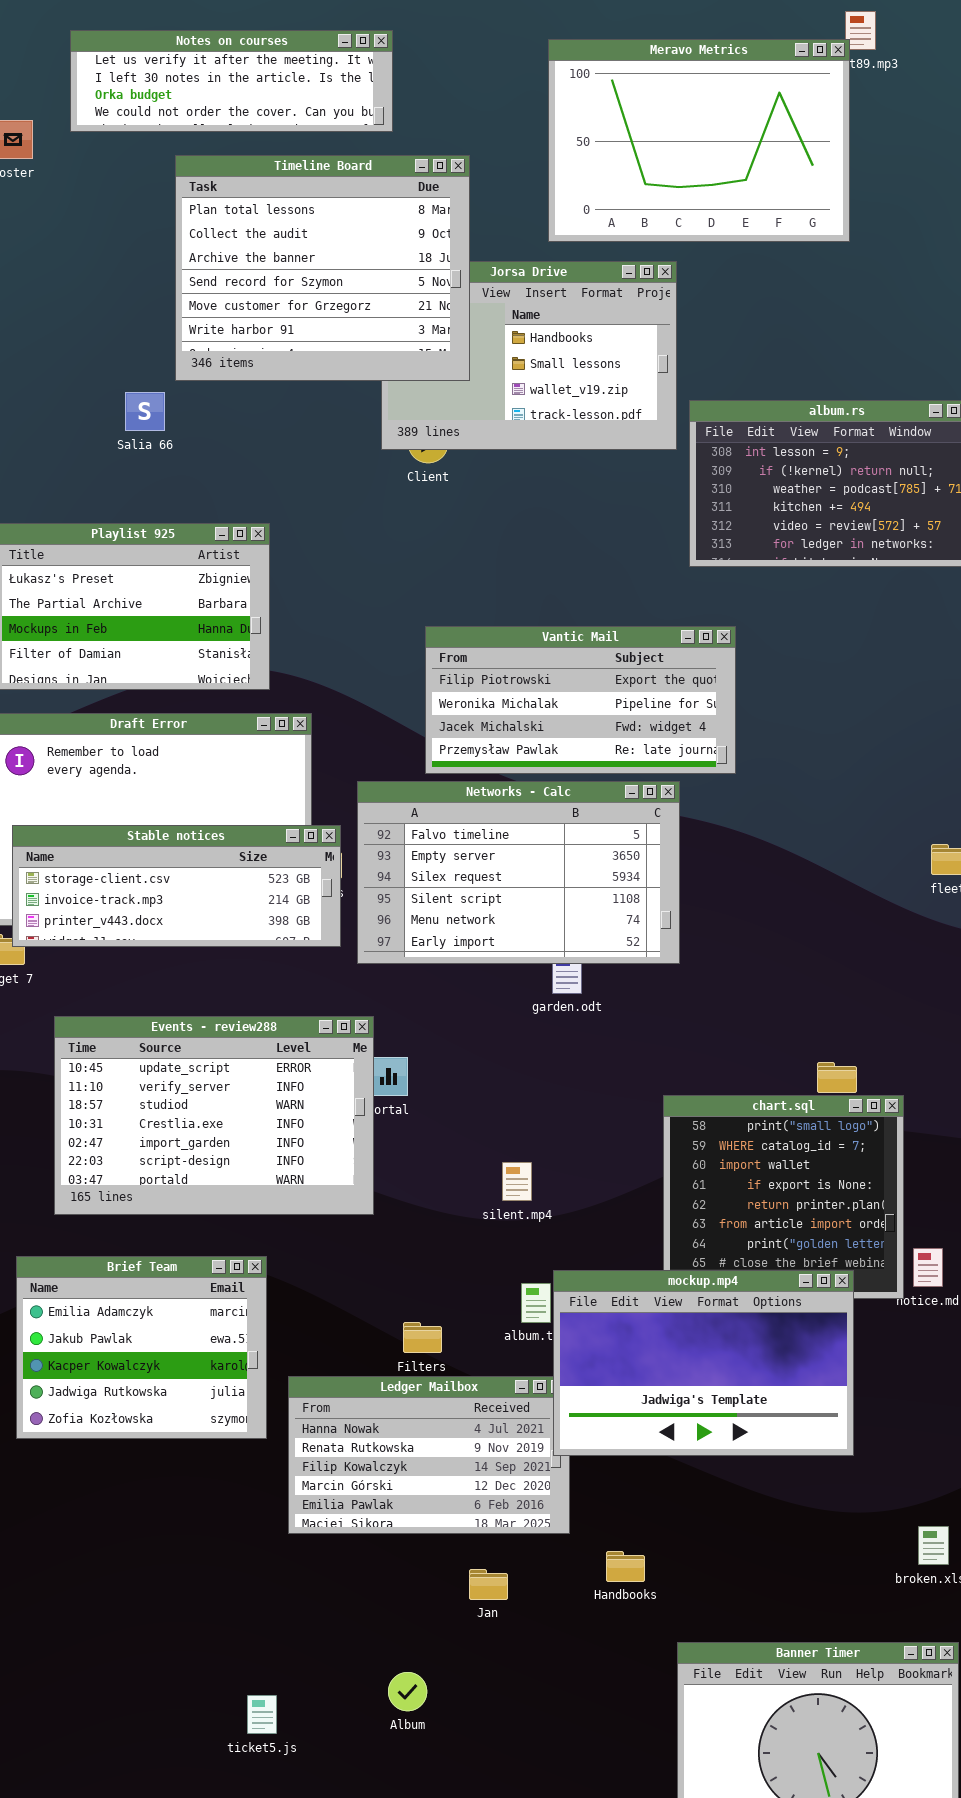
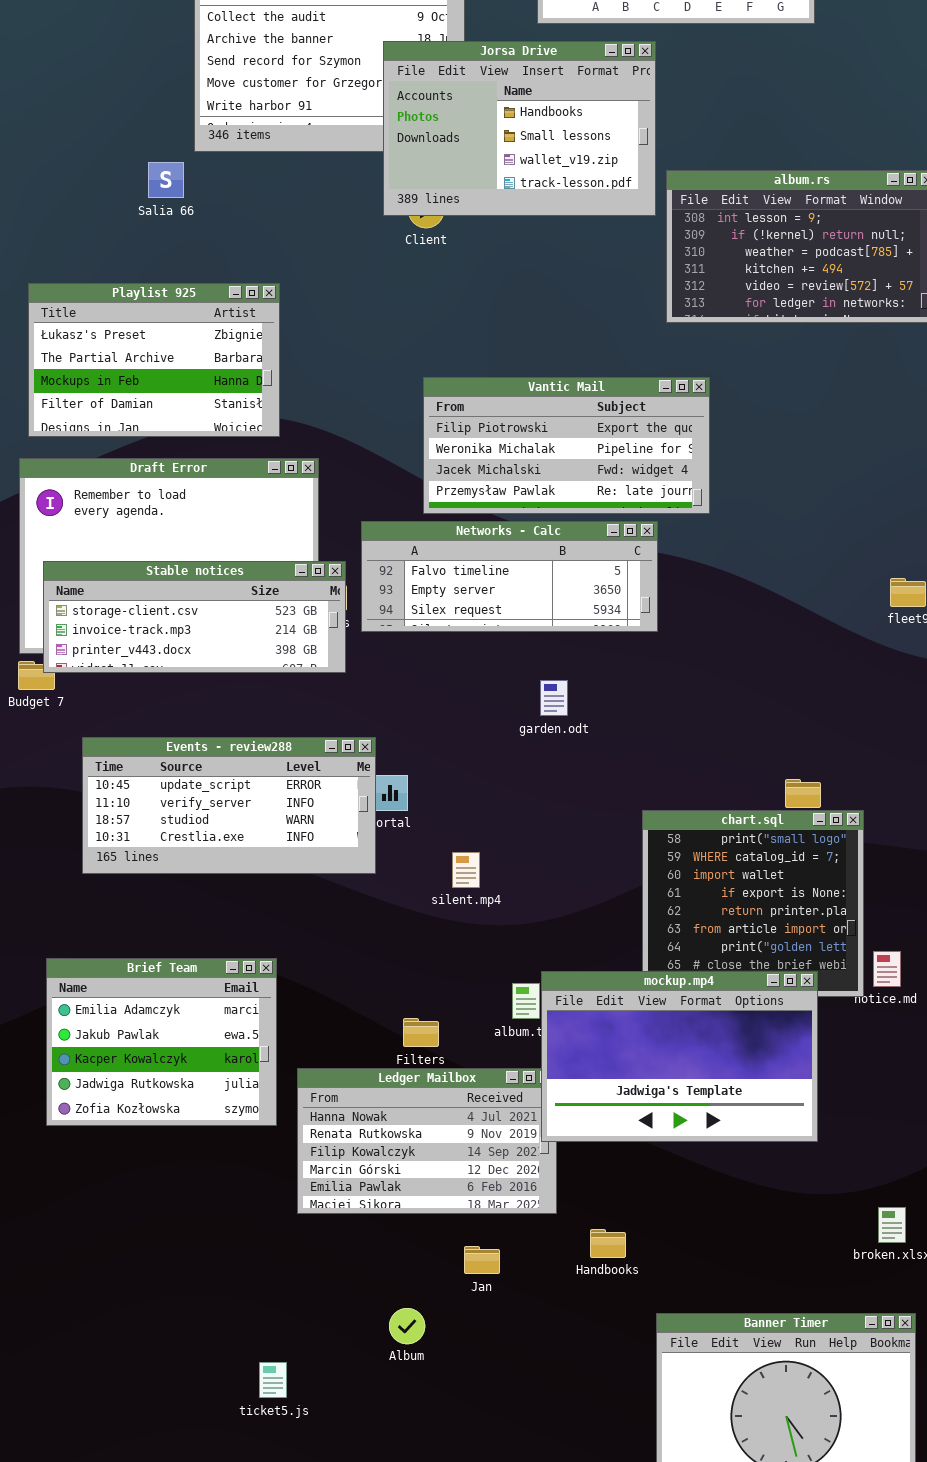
Jorsa Drive: [381,261,677,450] -> [383,41,656,216], raised
Networks - Calc: [357,781,680,964] -> [361,521,658,632], resized
Events - review288: [54,1016,374,1215] -> [82,737,376,874], resized
silent.mp4: [502,1162,532,1201] -> [452,852,480,888], moved
Album: [388,1672,427,1711] -> [389,1308,425,1344], moved

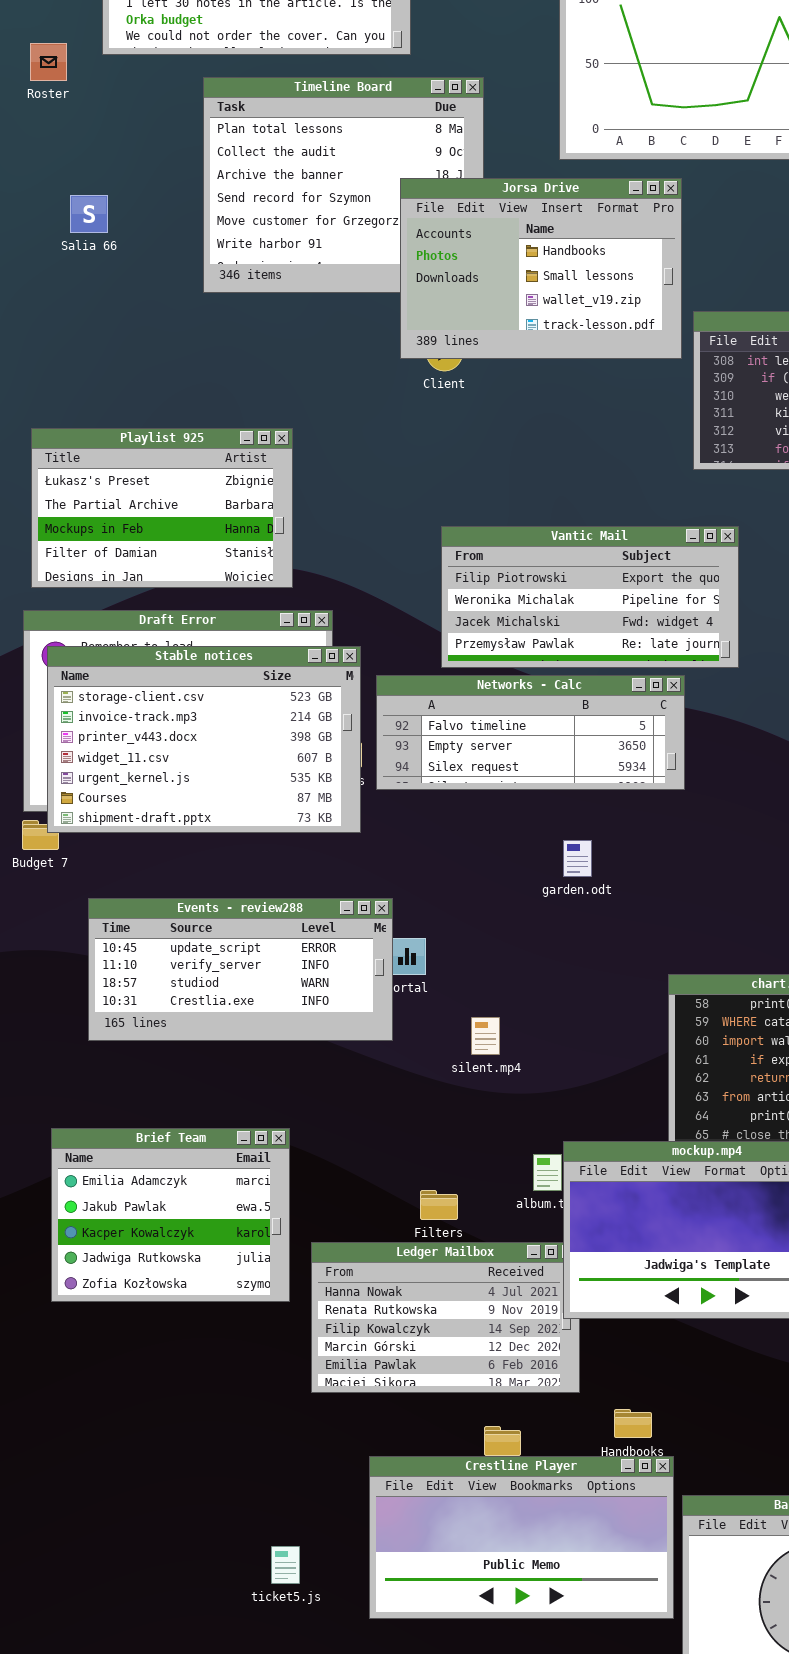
Salia 66: [148,162,184,198] -> [70,195,108,233], moved
Stable notices: [43,561,346,673] -> [47,646,361,833], resized
Crestline Player: none -> [369,1456,674,1619], opened

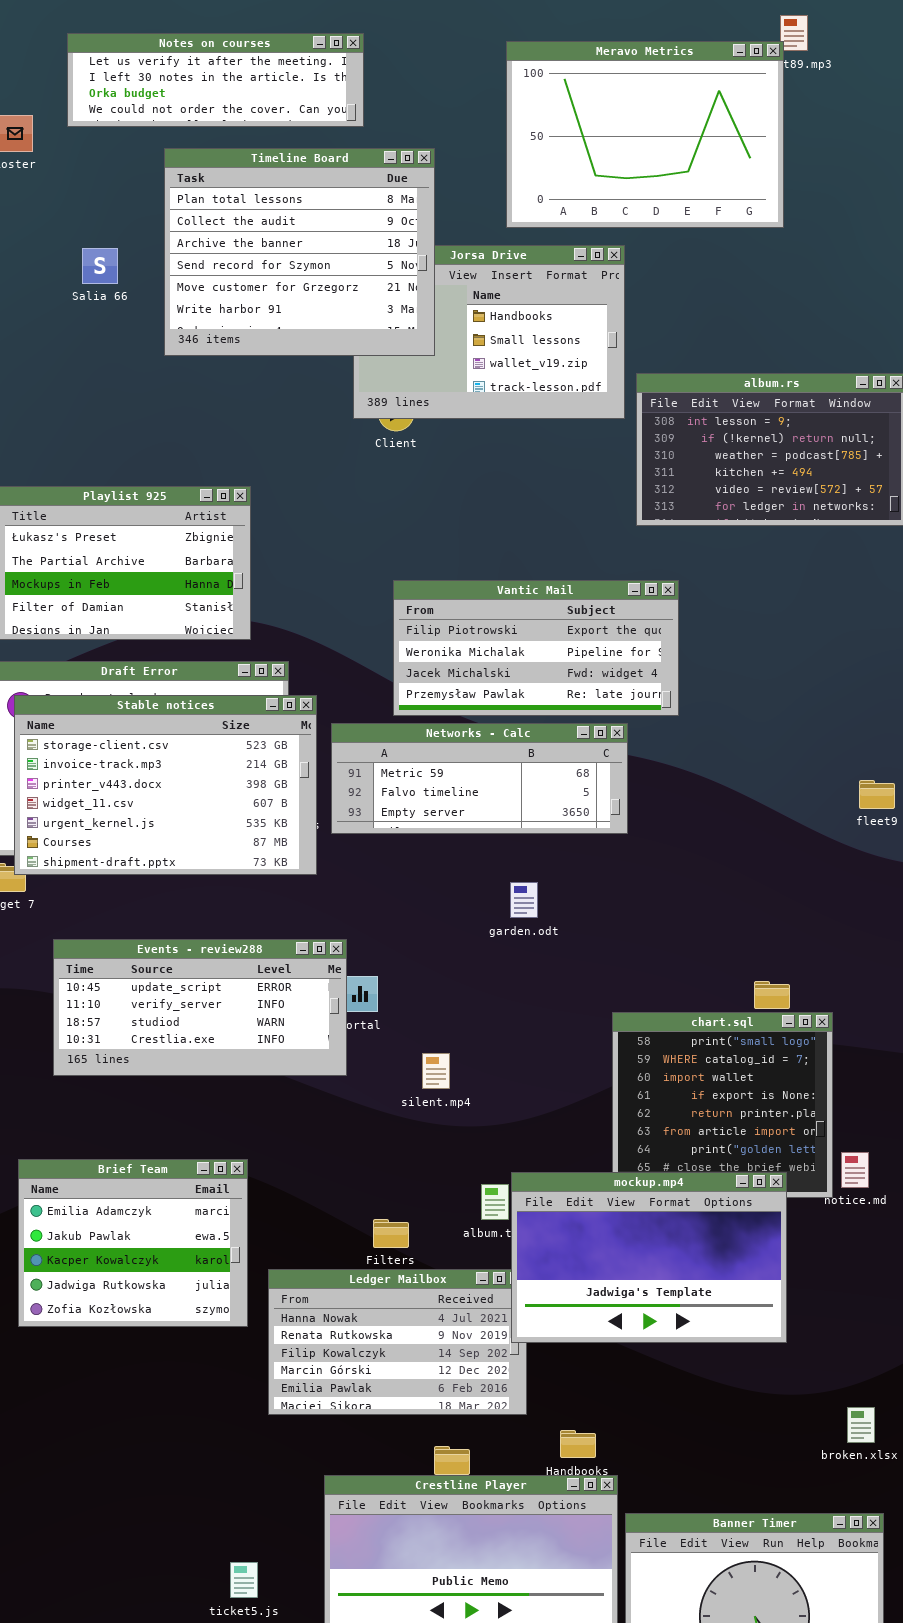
Timeline Board: [203,77,484,293] -> [164,148,435,356], raised
Salia 66: [70,195,108,233] -> [82,248,118,284], moved
Networks - Calc: [376,675,685,790] -> [331,723,628,834], scrolled up 1 row

